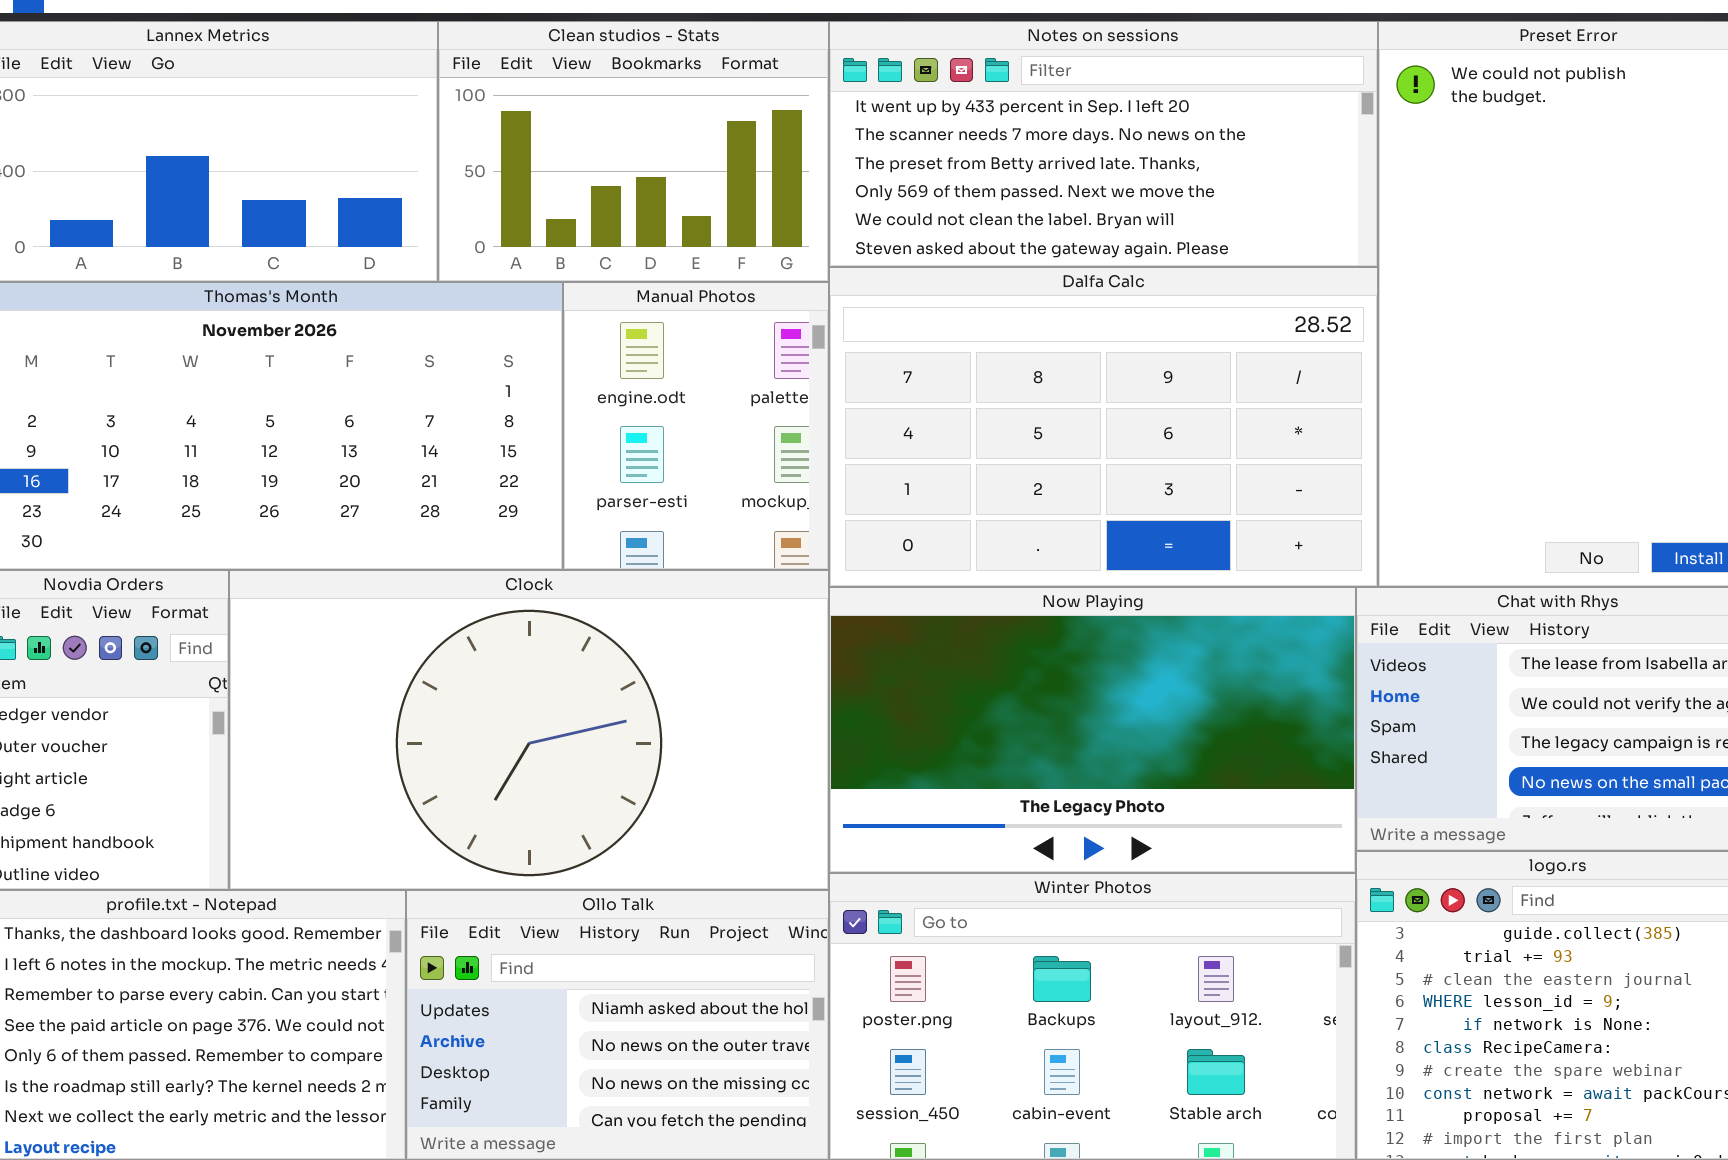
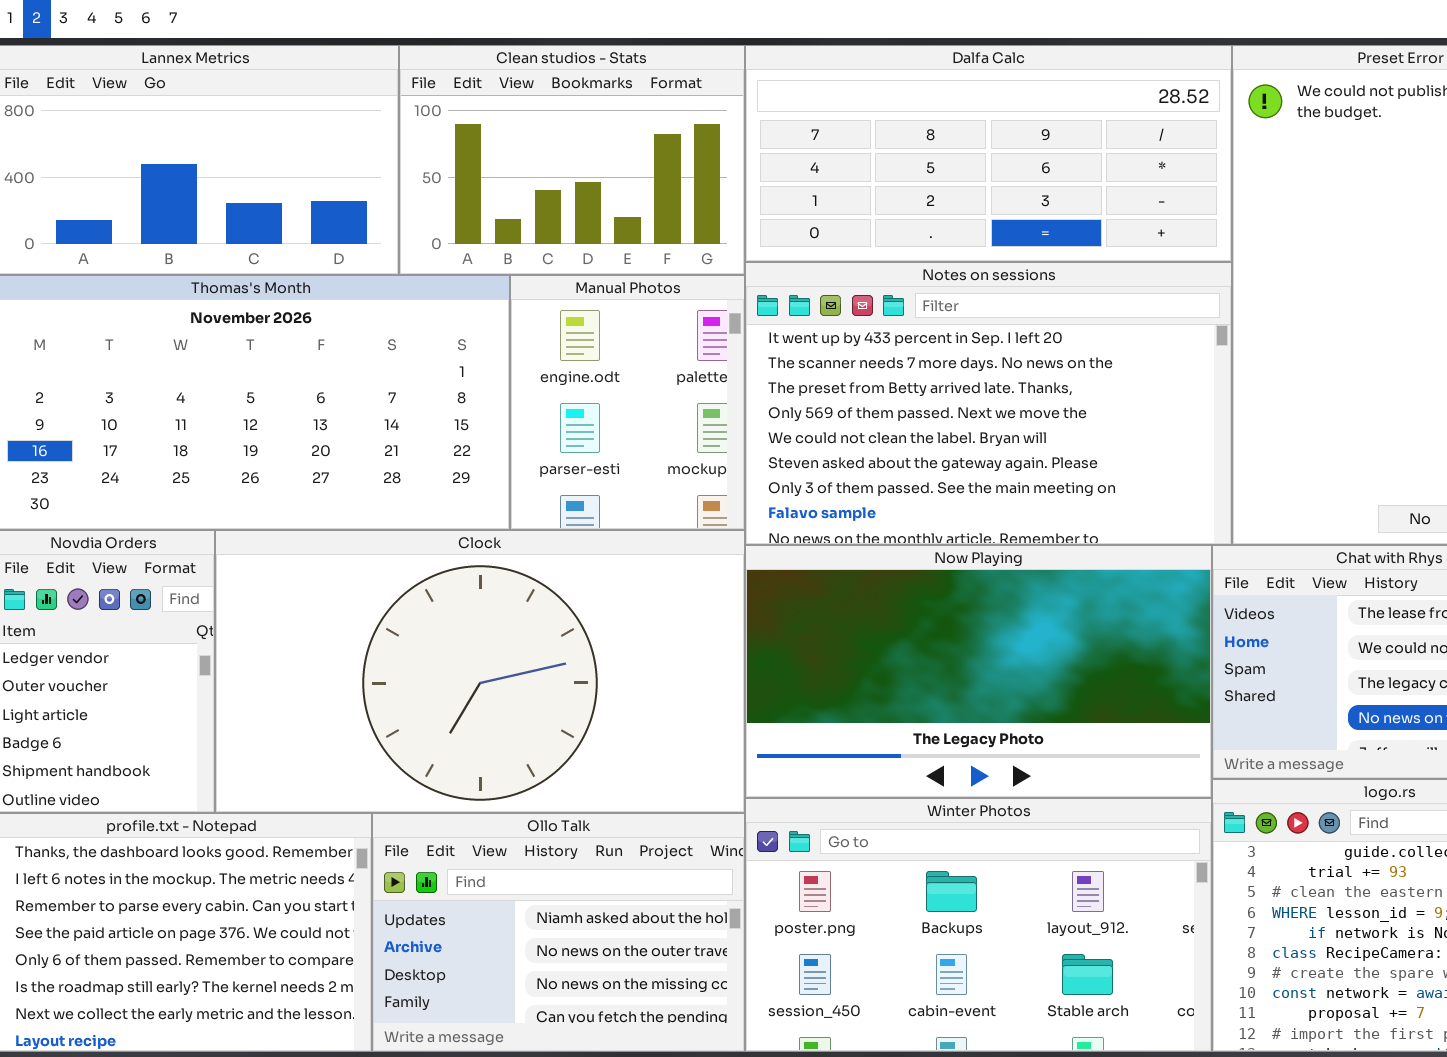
Notes on sessions: [829,21,1378,267] -> [745,262,1232,545], moved, resized
Dalfa Calc: [829,267,1378,587] -> [745,45,1232,262], moved, resized

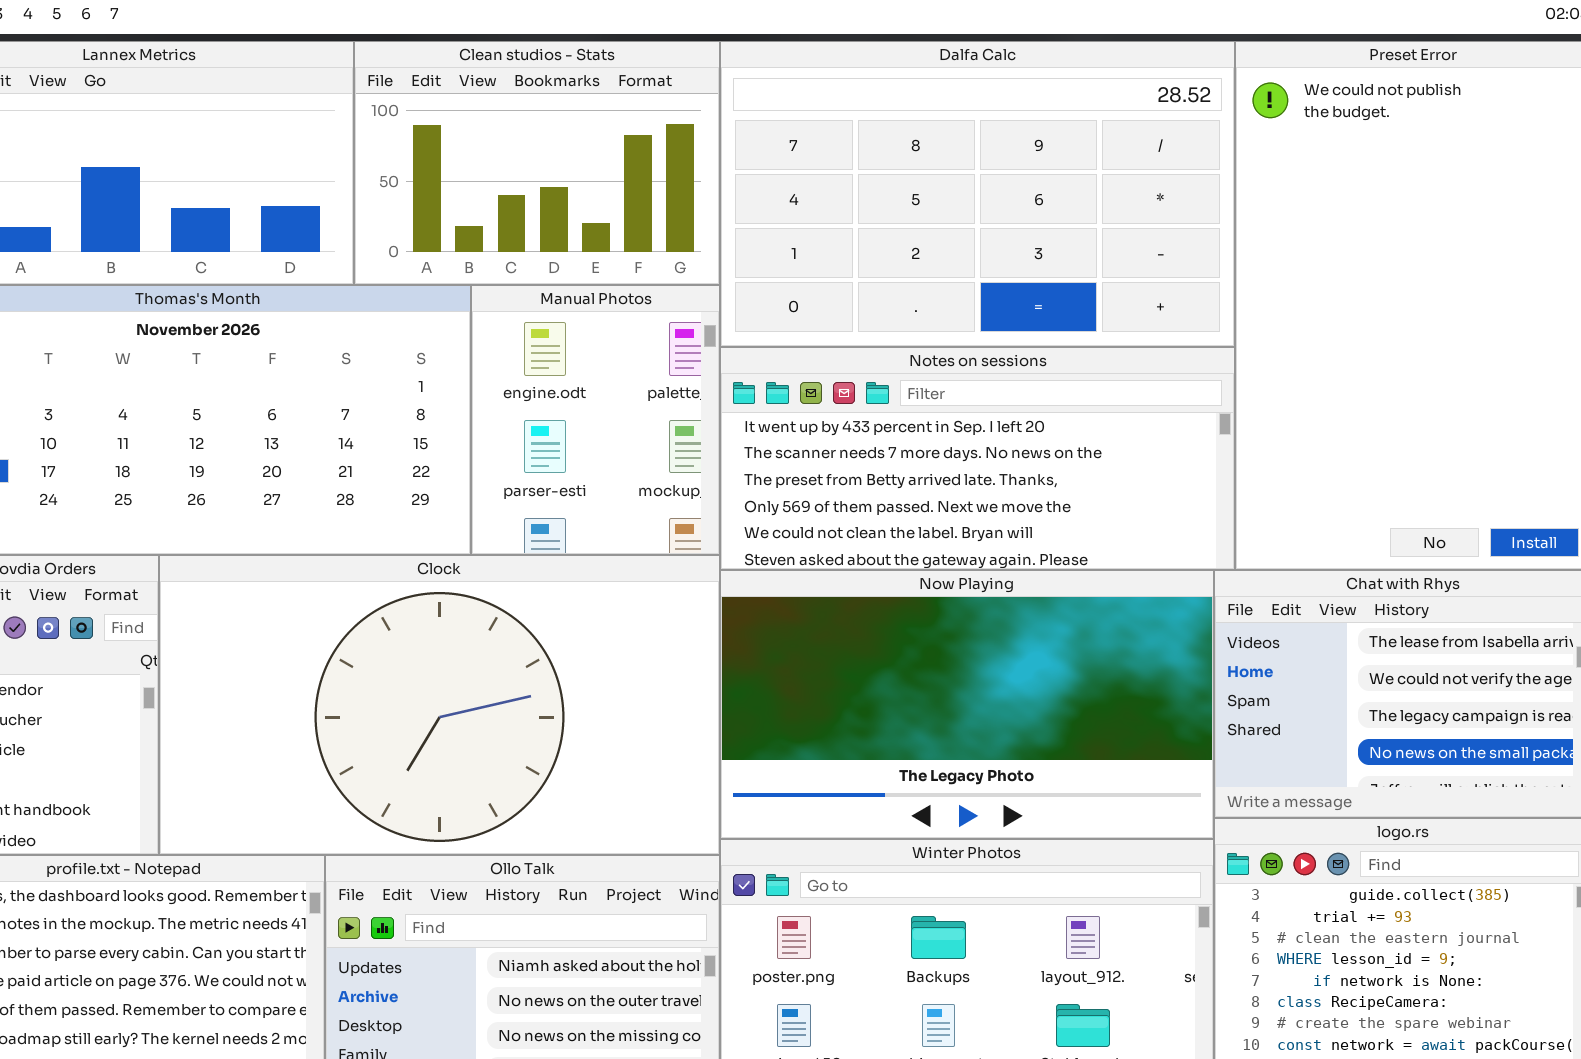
Dalfa Calc: [745,45,1232,262] -> [720,41,1235,347], resized
Notes on sessions: [745,262,1232,545] -> [720,347,1235,570], resized

